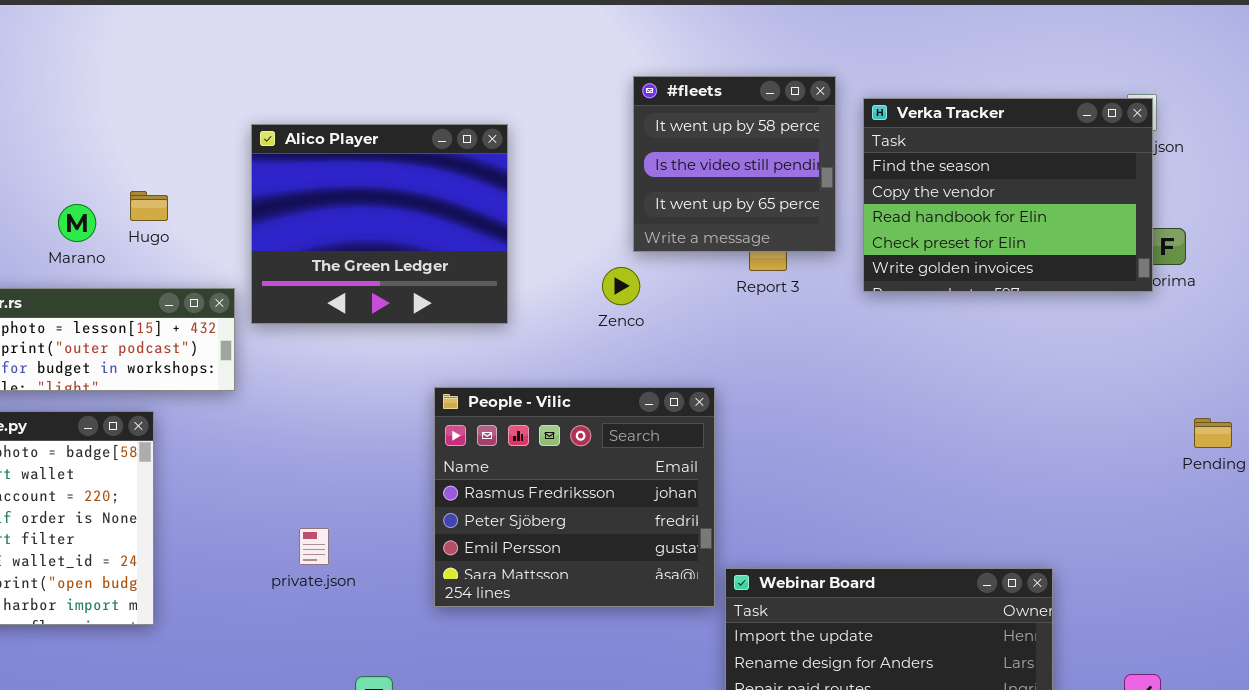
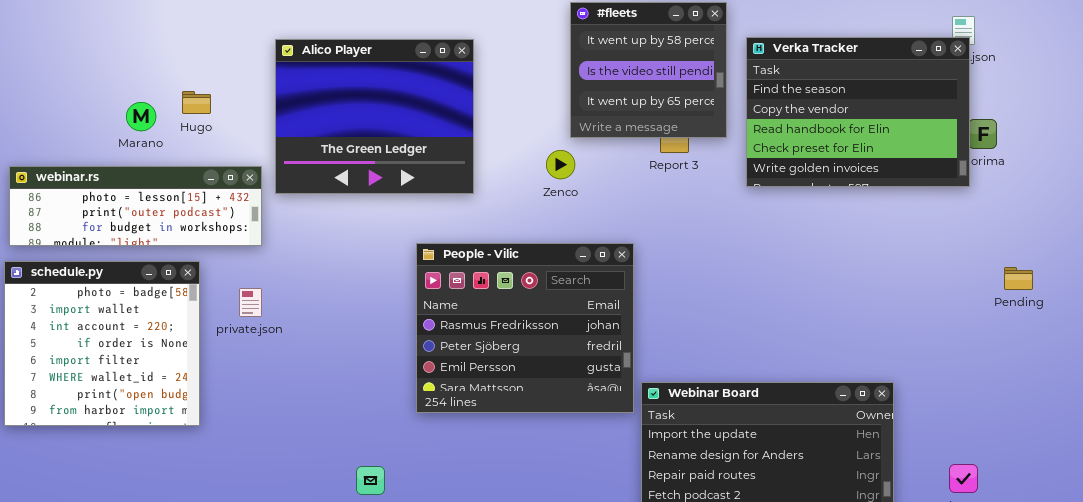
Verka Tracker: [863,98,1153,292] -> [746,37,970,187], moved
private.json: [299,528,329,565] -> [239,288,262,317], moved

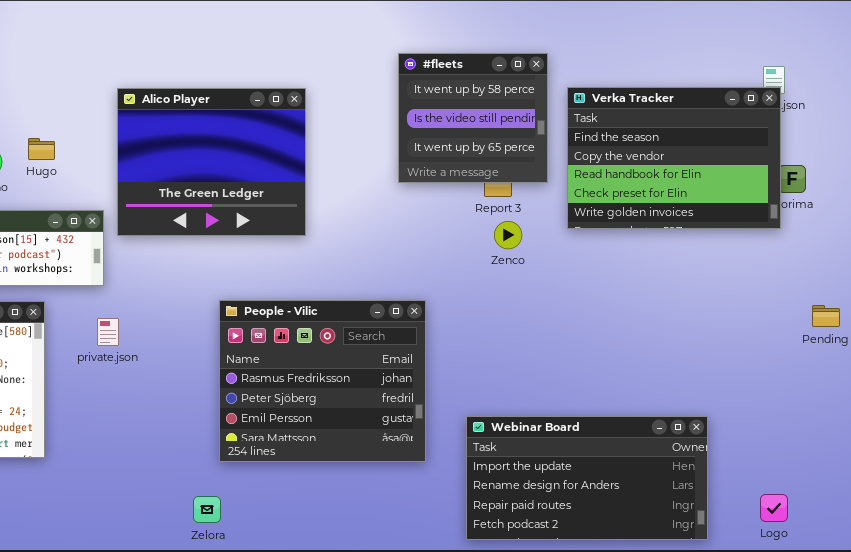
Zenco: [546,150,575,179] -> [494,221,522,249], moved
People - Vilic: [416,243,634,413] -> [219,300,426,462], moved
private.json: [239,288,262,317] -> [97,318,119,346], moved

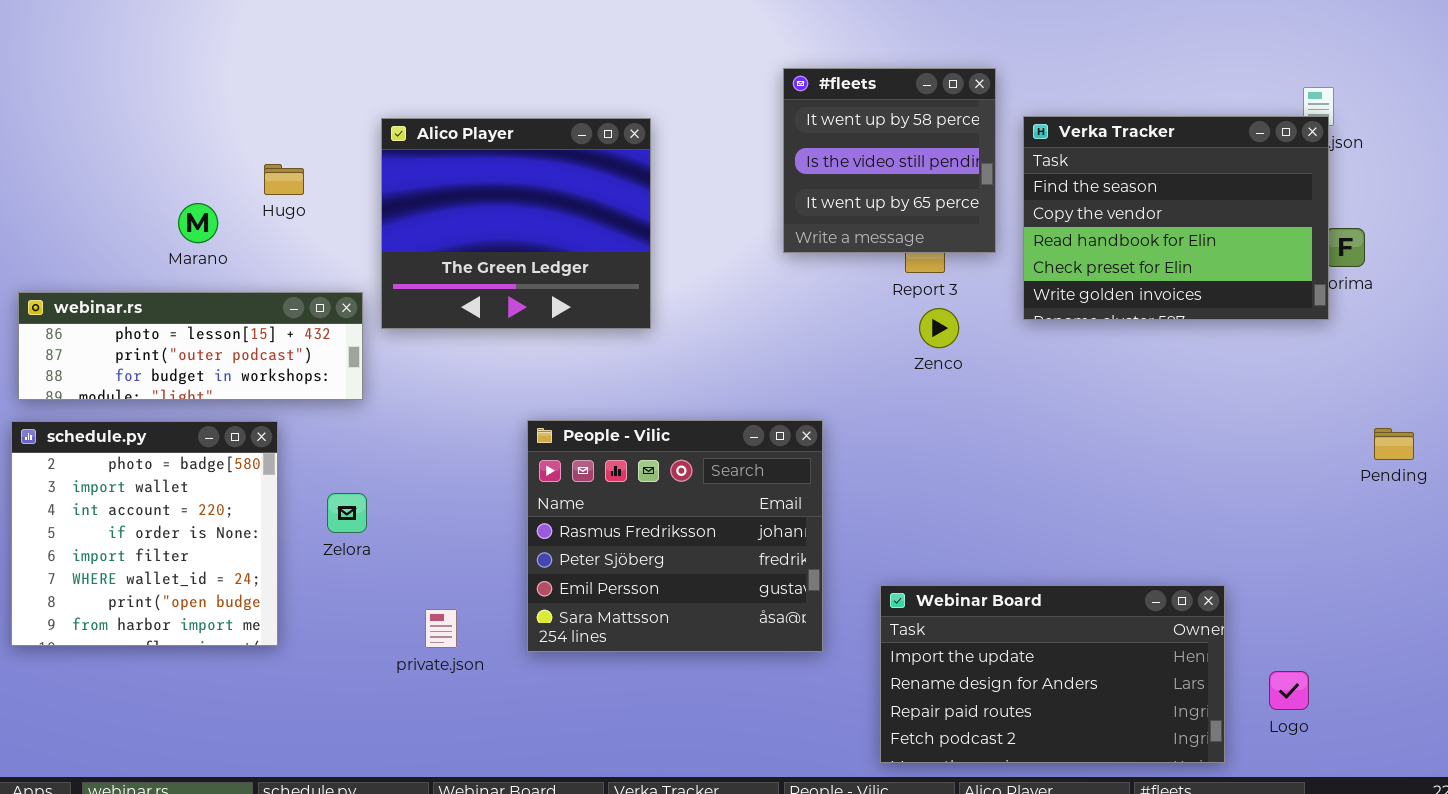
Hugo: [28,138,55,160] -> [264,164,304,195], moved
private.json: [97,318,119,346] -> [425,609,457,648], moved
Logo: [760,494,788,522] -> [1269,671,1309,710], moved
Zelora: [193,496,221,523] -> [327,493,367,533], moved

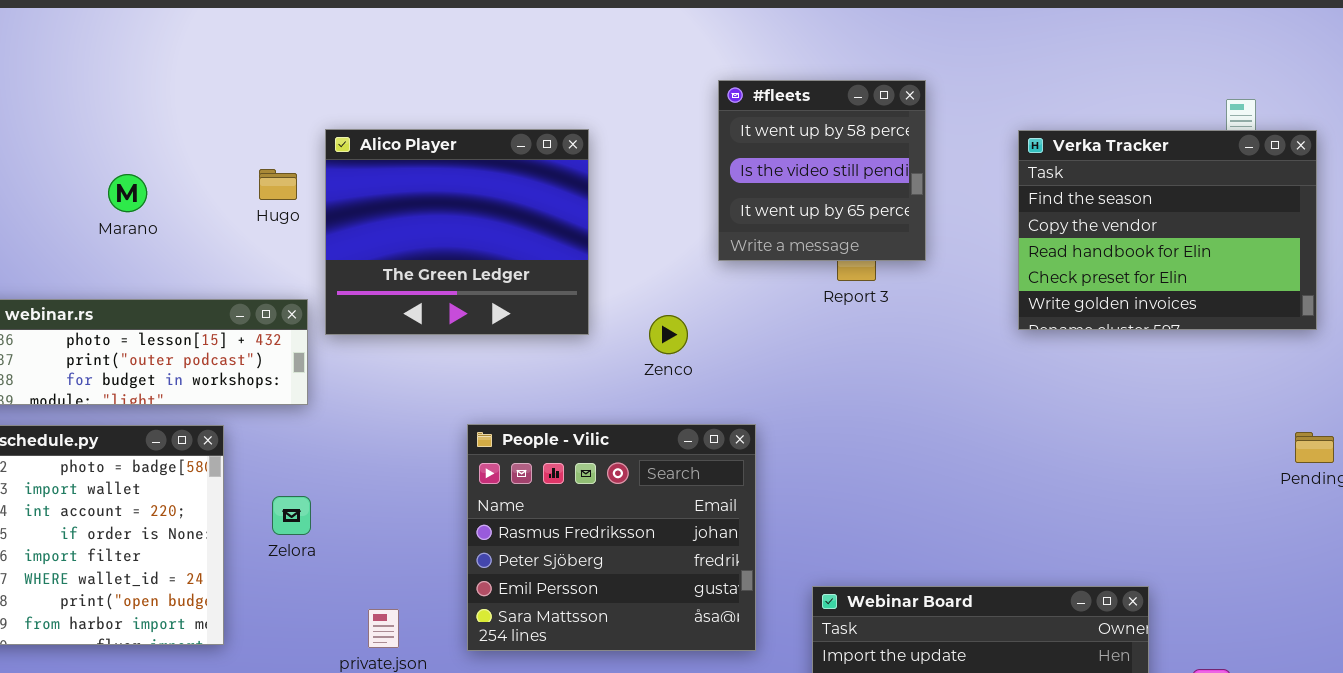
Verka Tracker: [1023,116,1329,320] -> [1018,130,1317,330], moved
Hugo: [264,164,304,195] -> [259,169,297,200], moved
Marano: [178,203,218,243] -> [108,174,147,212], moved
Zenco: [919,308,959,348] -> [649,315,688,354], moved

